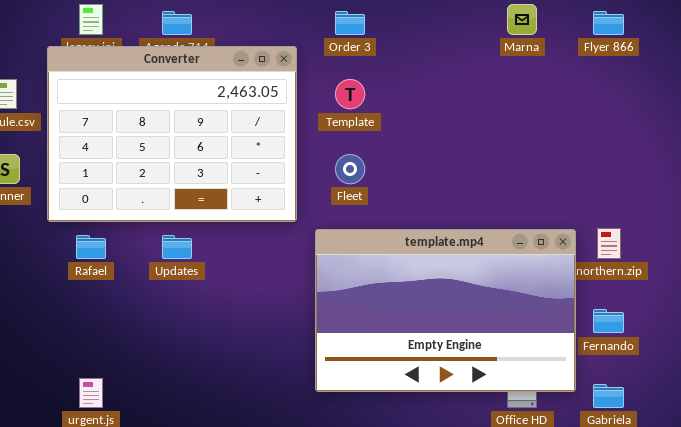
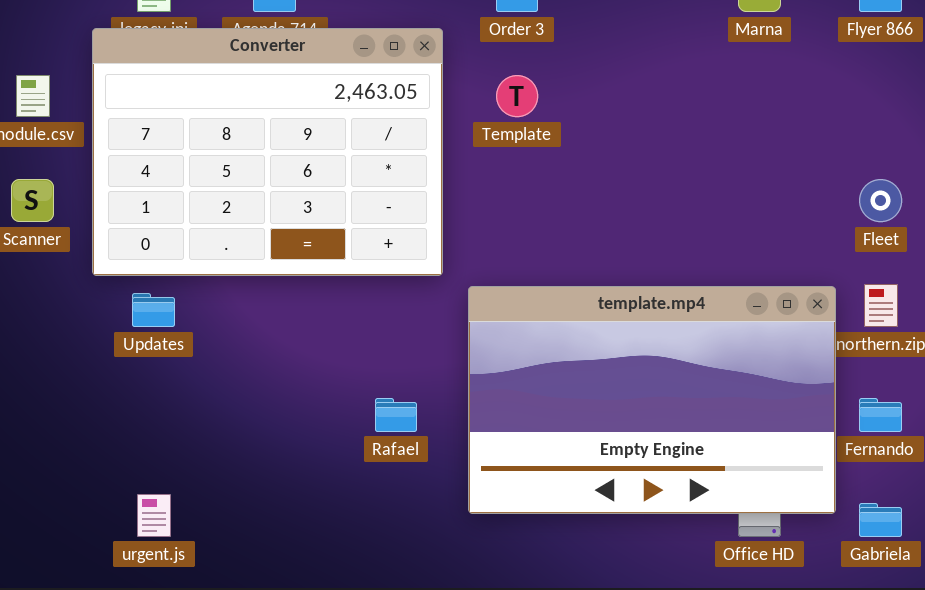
Fleet: [335,154,365,184] -> [859,179,902,222], moved
Rafael: [76,235,106,259] -> [375,398,417,432], moved
Updates: [162,235,192,259] -> [132,293,175,327], moved

